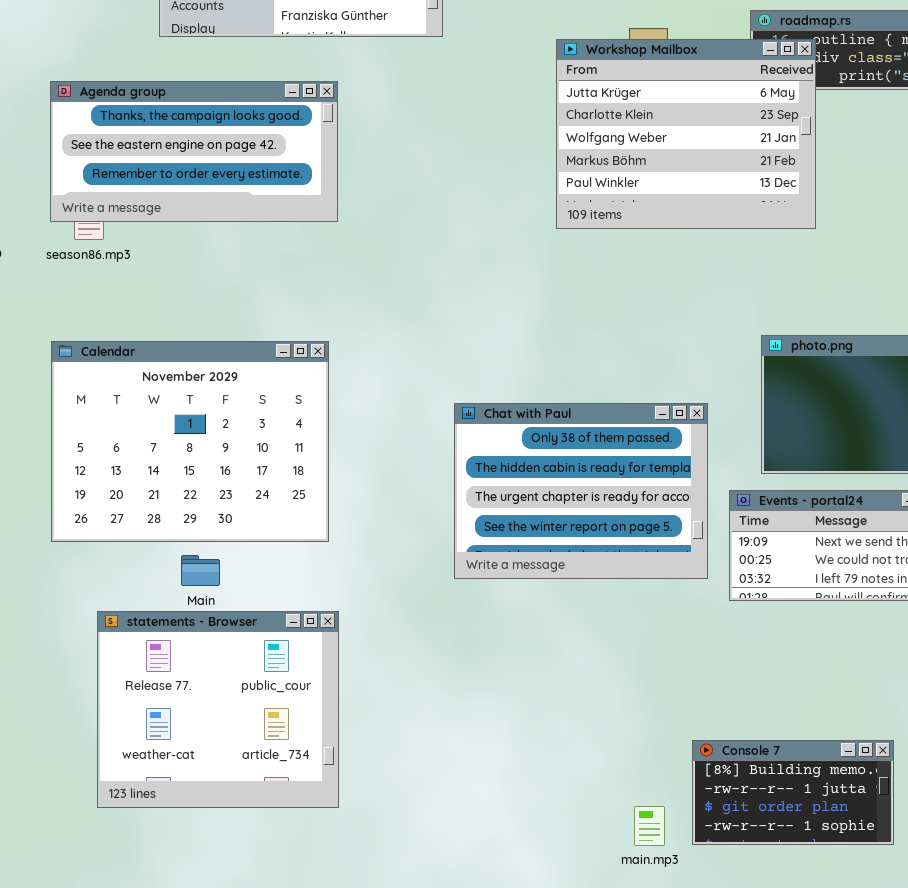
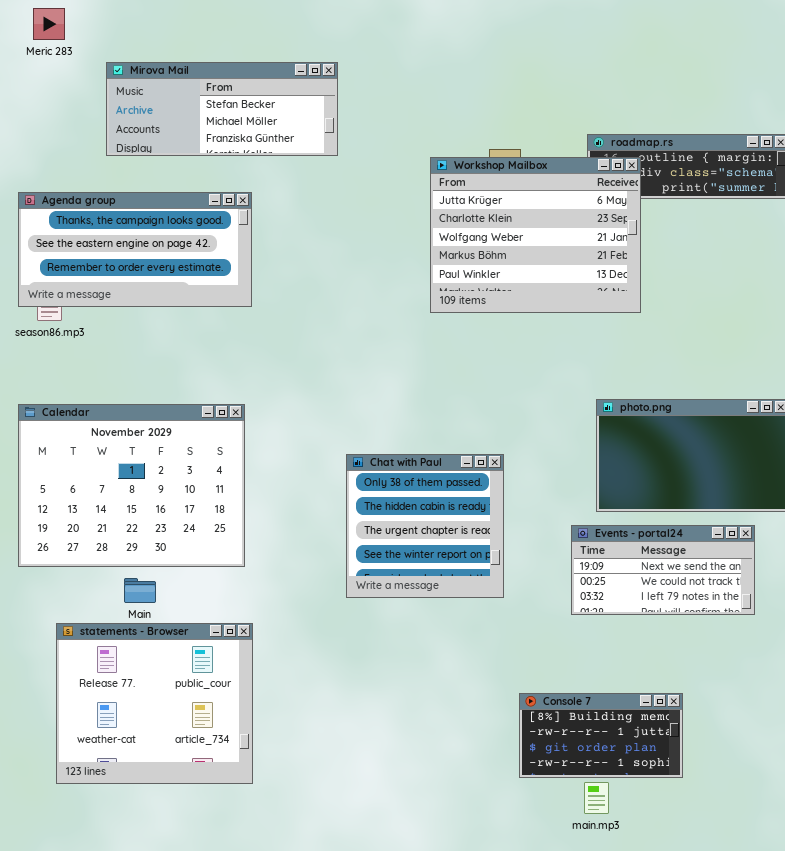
Chat with Paul: [454,403,708,579] -> [346,454,504,598], resized
Console 7: [692,740,894,845] -> [519,693,683,778], moved
main.mp3: [634,806,665,846] -> [584,782,609,814], moved

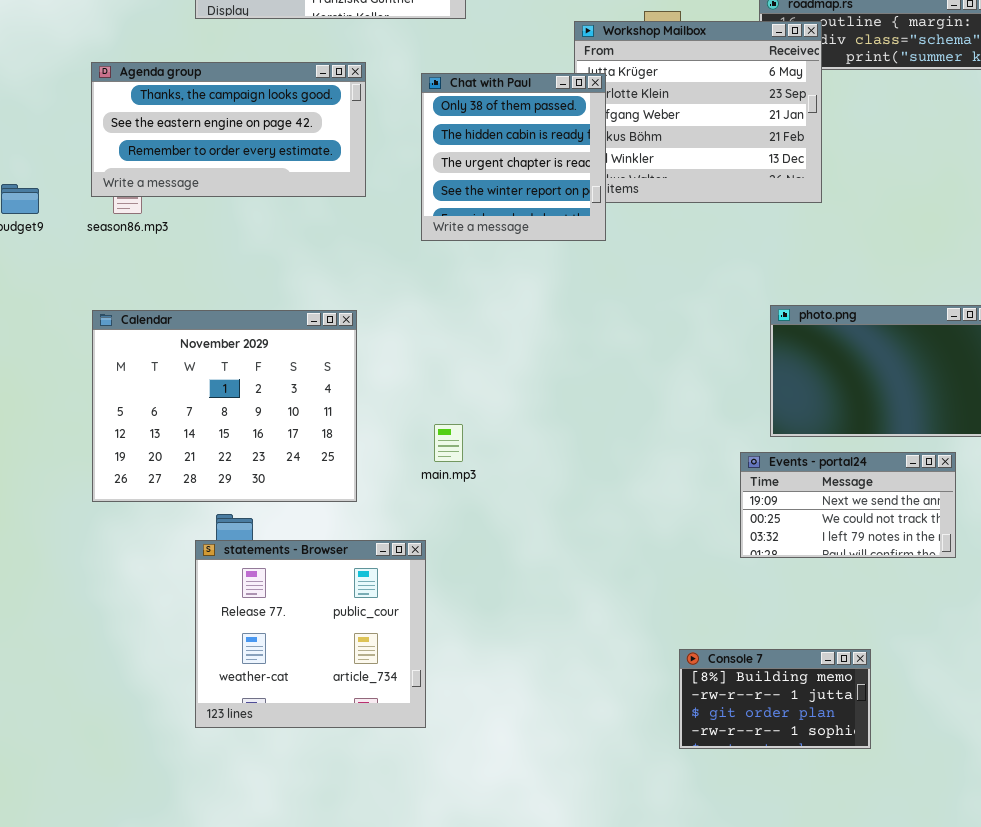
Chat with Paul: [346,454,504,598] -> [421,73,606,241], moved
statements - Browser: [56,623,253,784] -> [195,540,426,728], moved
main.mp3: [584,782,609,814] -> [434,424,463,462], moved

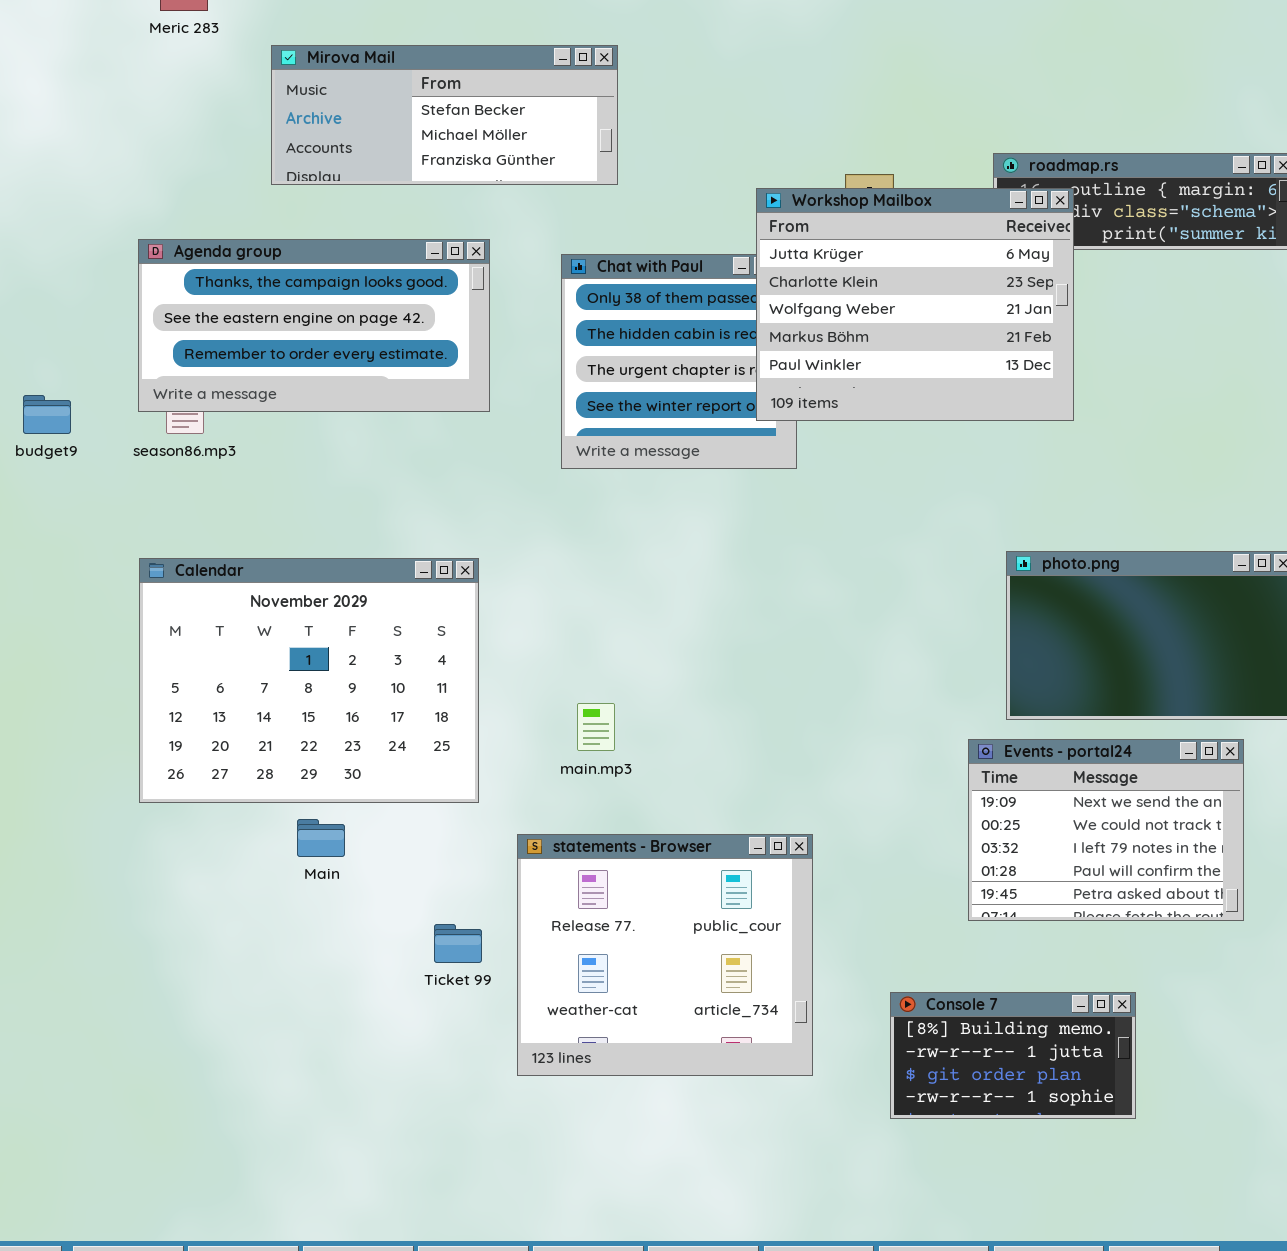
Workshop Mailbox: [574,21,822,203] -> [756,188,1074,421], raised
Events - portal24: [740,452,956,558] -> [968,739,1244,921], resized
statements - Browser: [195,540,426,728] -> [517,834,813,1076], moved

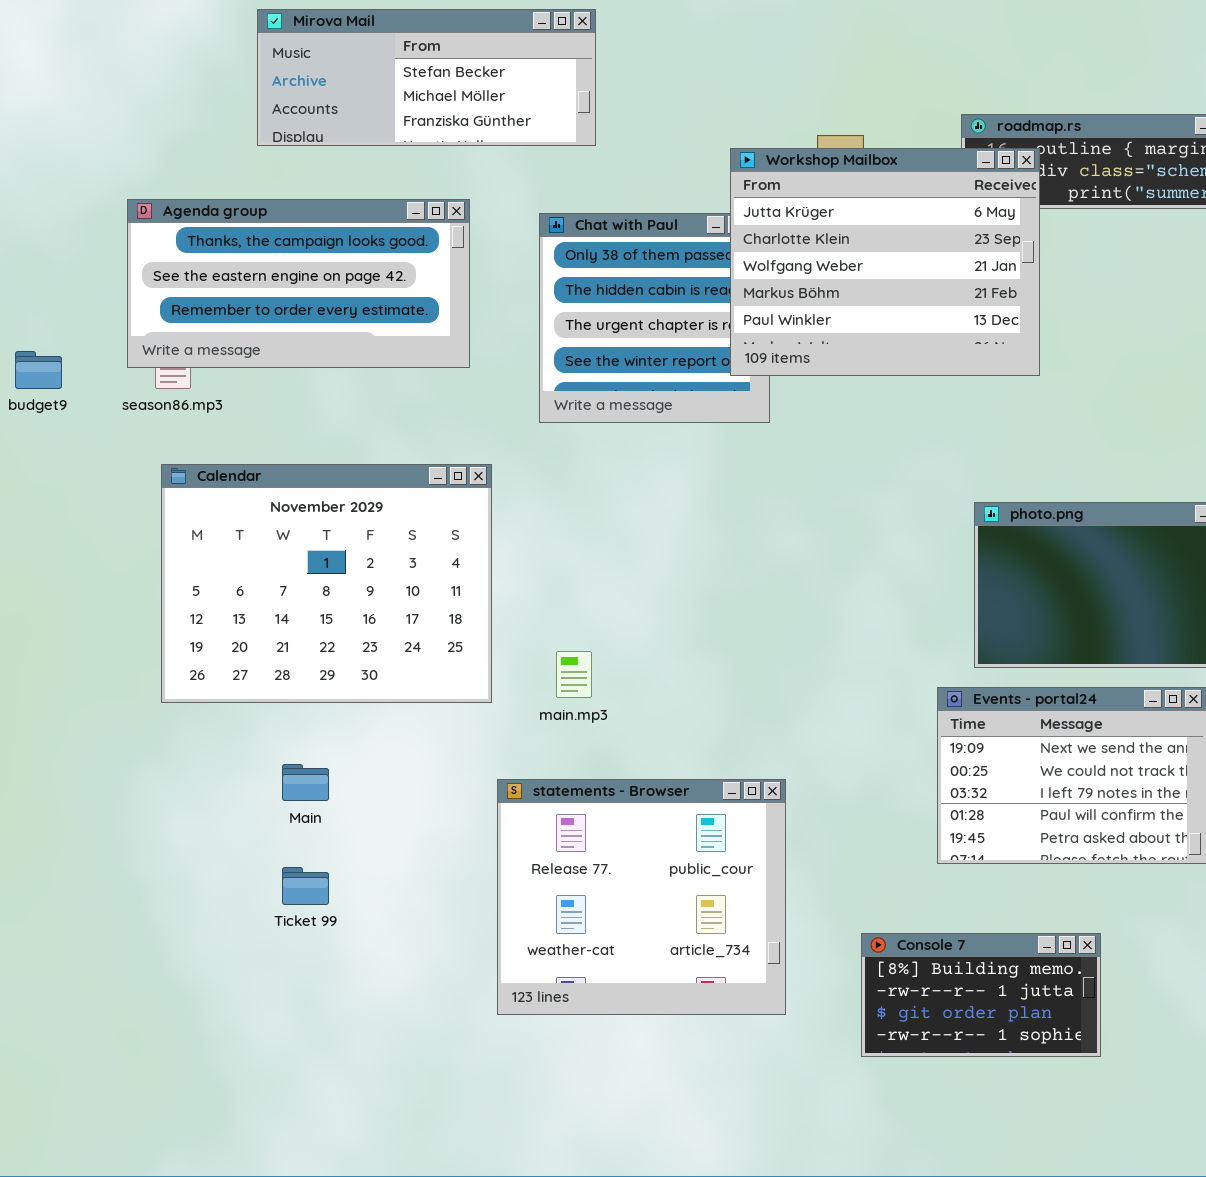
Calendar: [139,558,479,803] -> [161,464,492,703], moved
Ticket 99: [434,924,482,963] -> [282,867,329,905], moved

